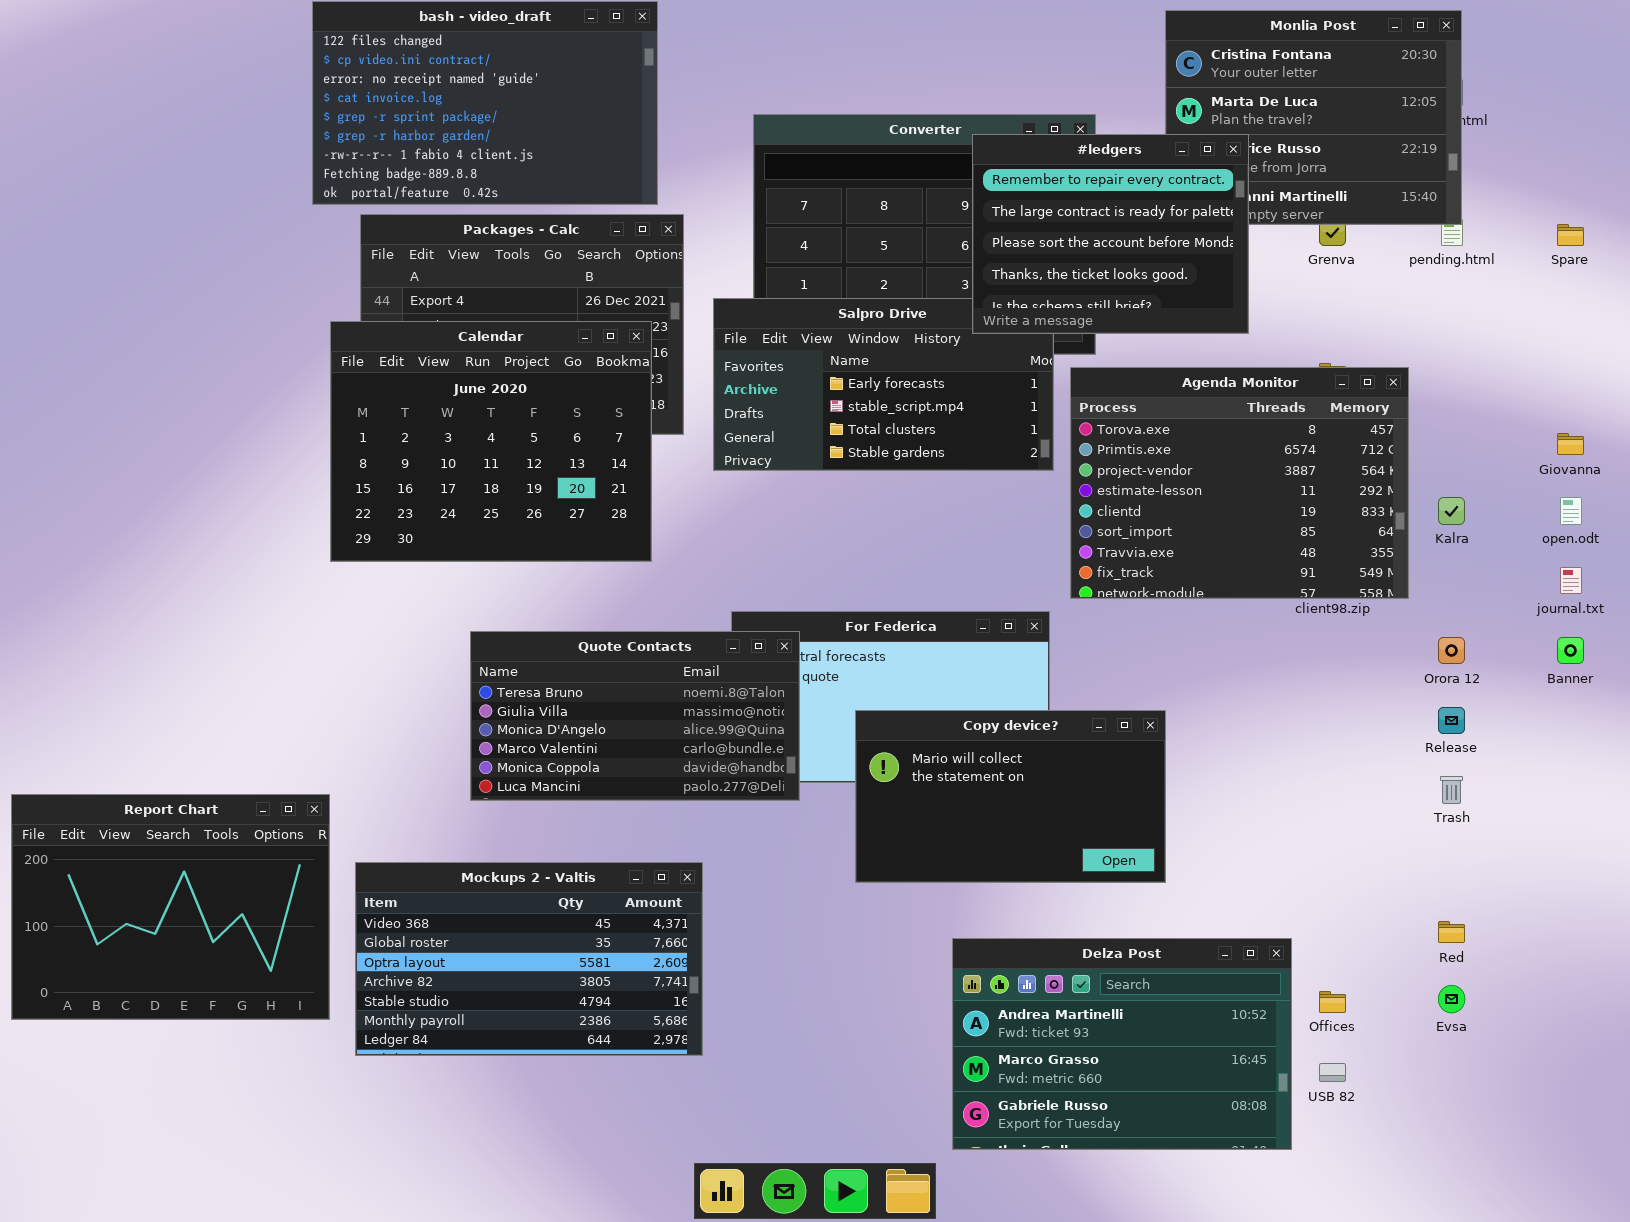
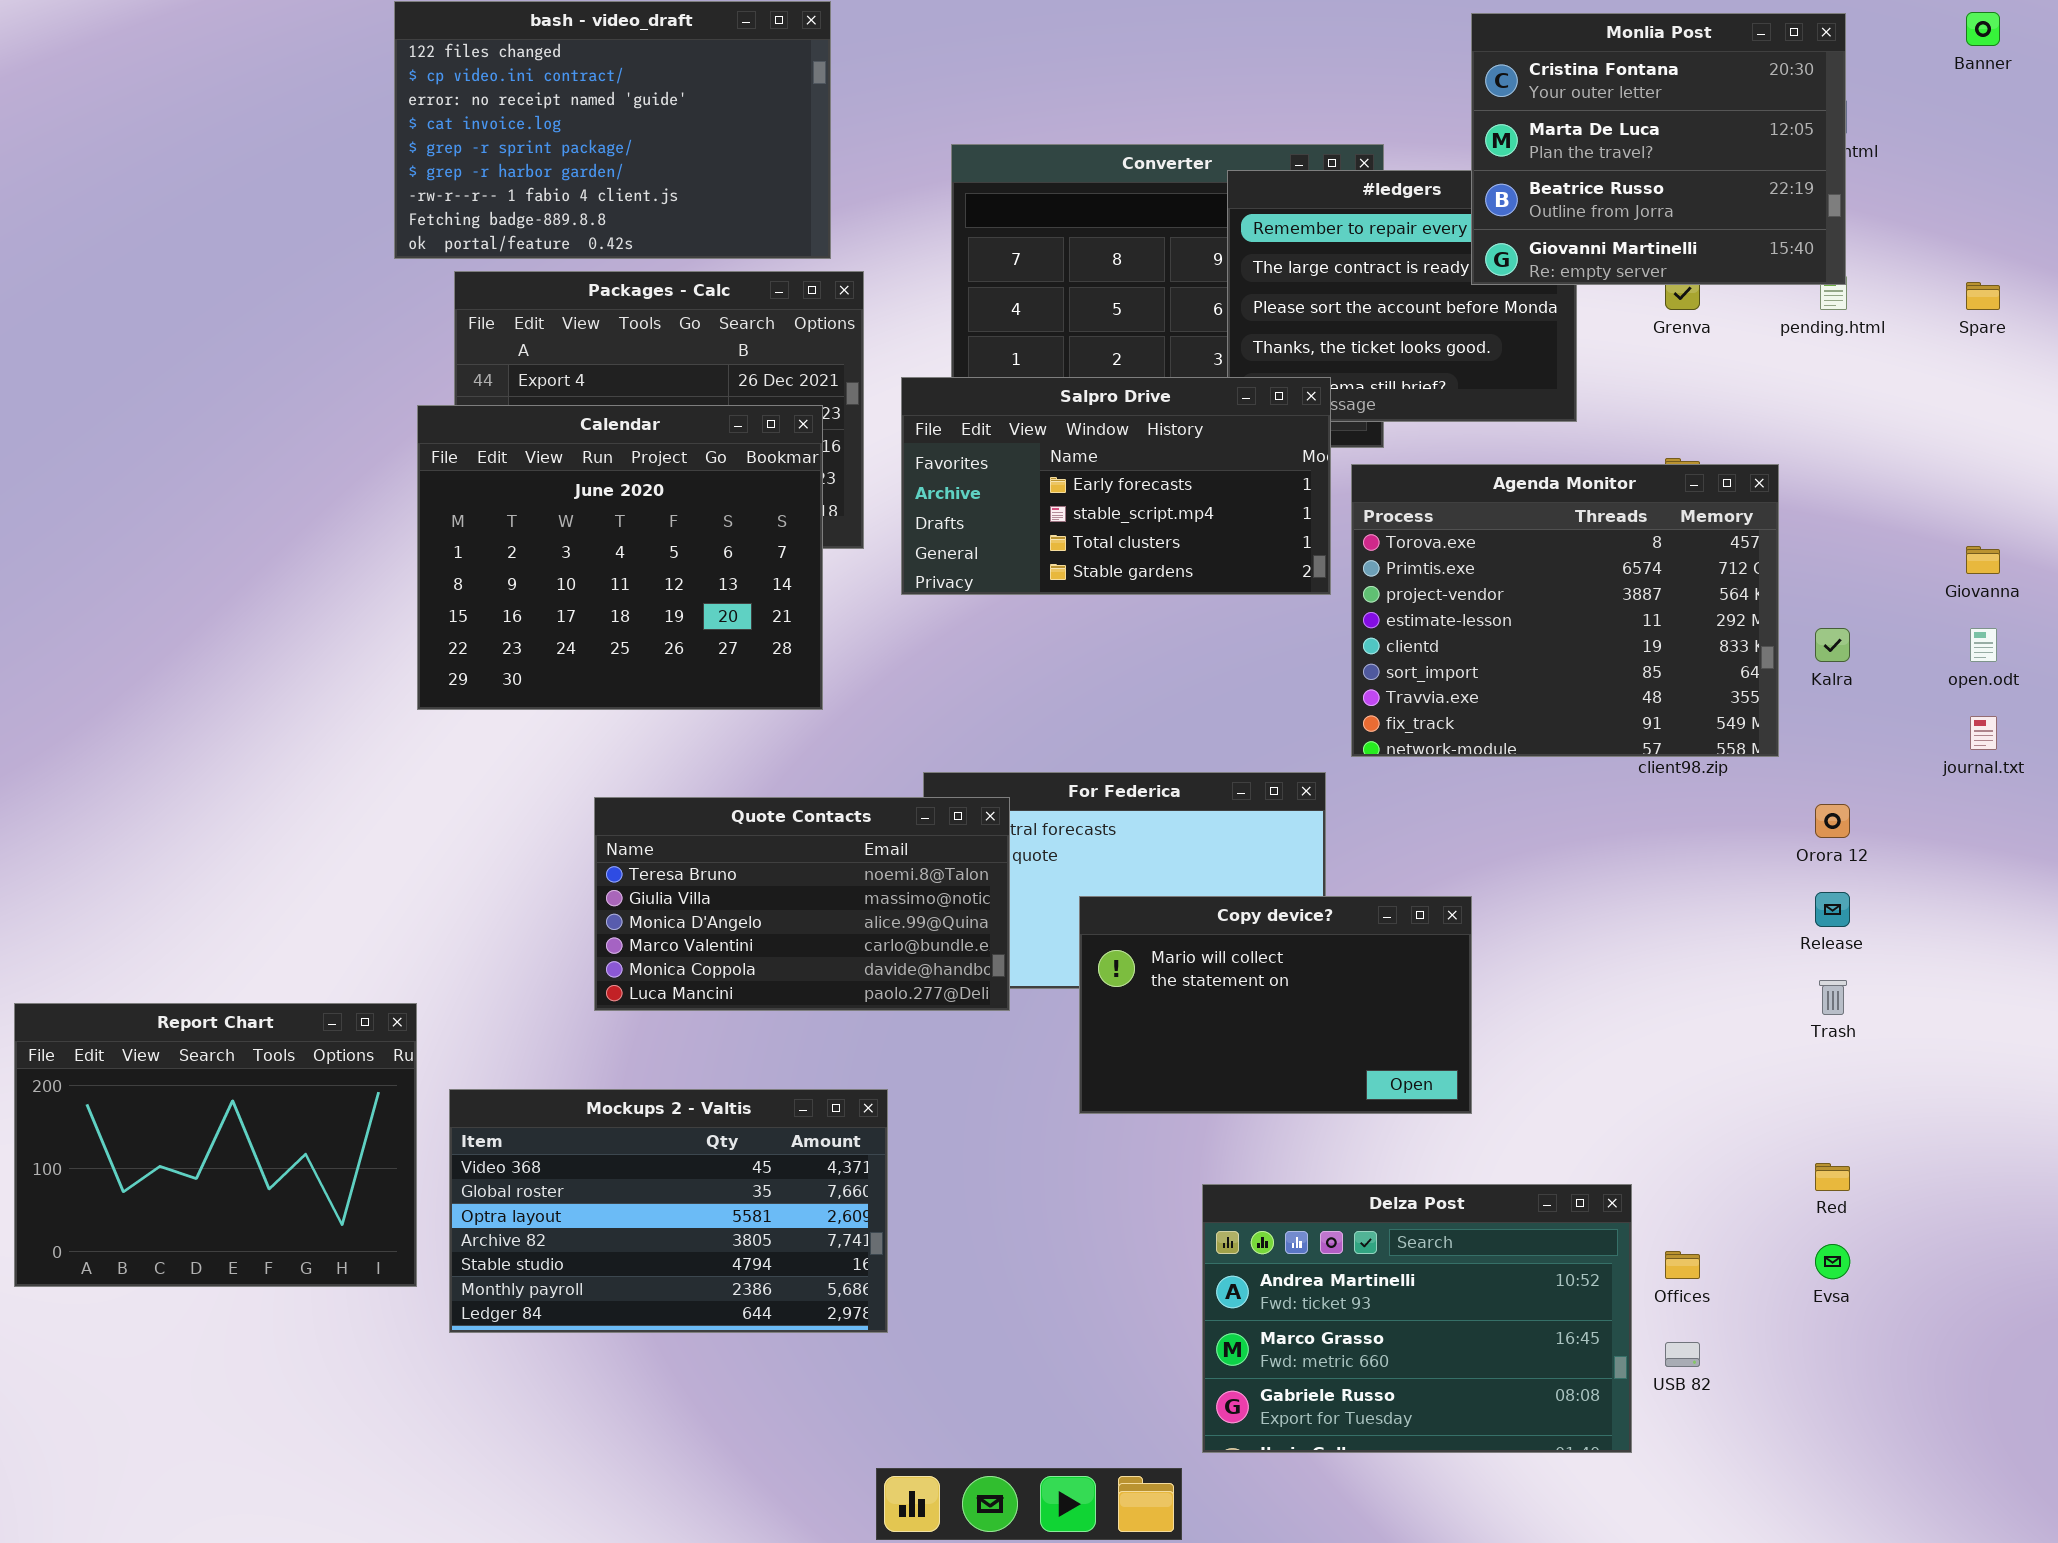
Monlia Post: [1165,10,1462,225] -> [1471,13,1846,285], raised
Salpro Drive: [713,298,1054,471] -> [901,377,1331,595], raised
Banner: [1557,637,1584,664] -> [1966,12,2000,46], moved

